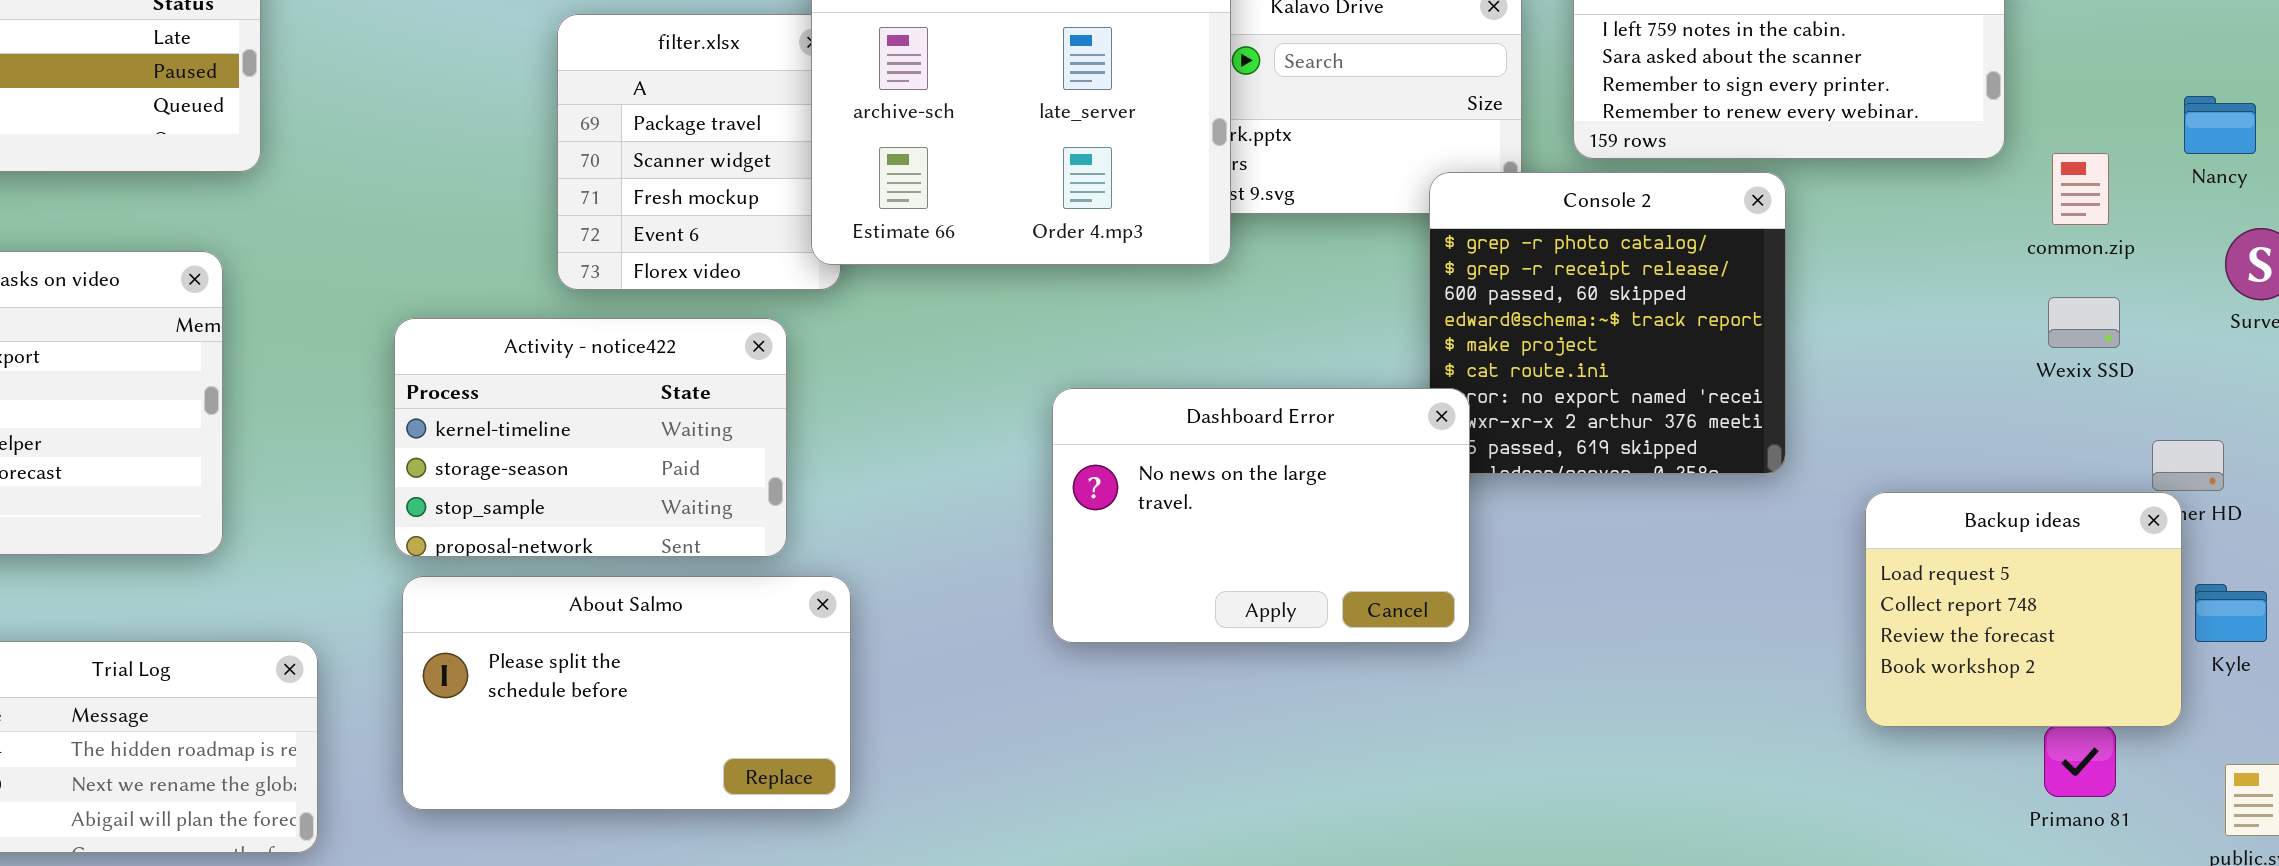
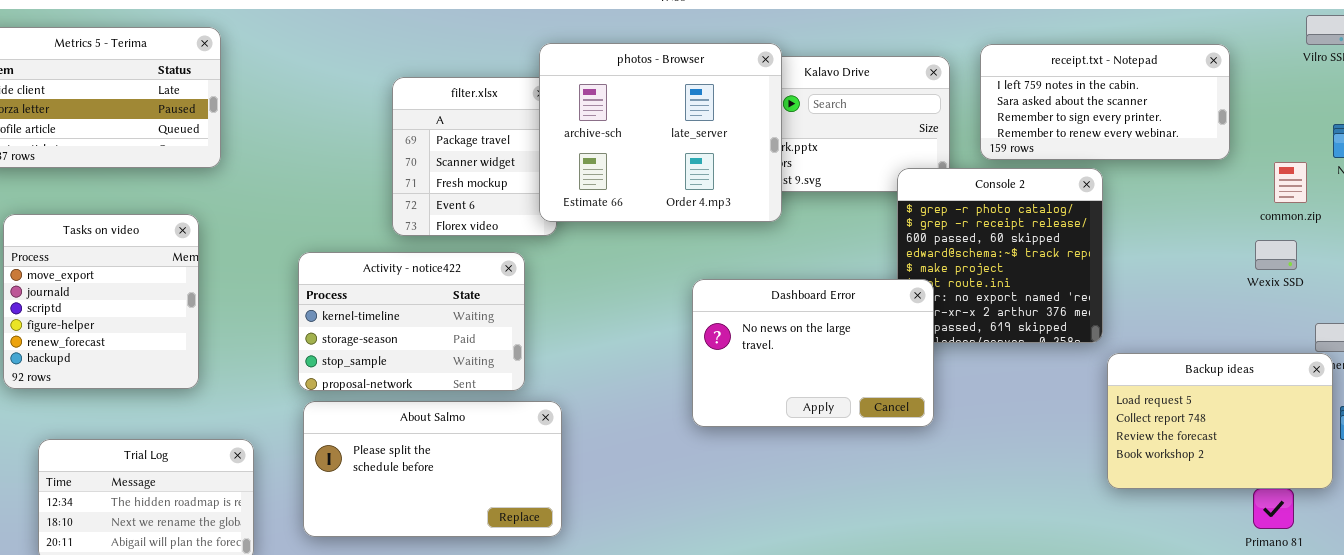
common.zip: [2052,153,2109,225] -> [1274,162,1307,203], moved
Dashboard Error: [1052,388,1470,643] -> [692,279,934,427], moved
Backup ideas: [1865,492,2182,727] -> [1107,353,1333,489], resized

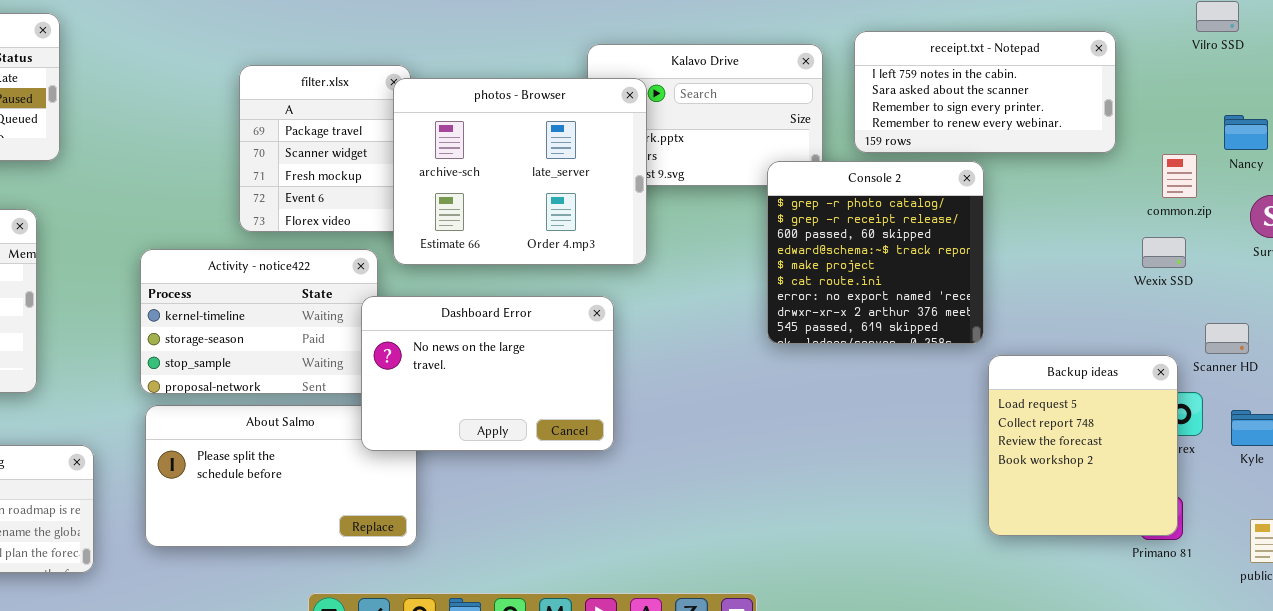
photos - Browser: [539,43,782,222] -> [393,78,647,265], moved
Dashboard Error: [692,279,934,427] -> [361,296,614,451], moved
Backup ideas: [1107,353,1333,489] -> [988,355,1178,536], resized

